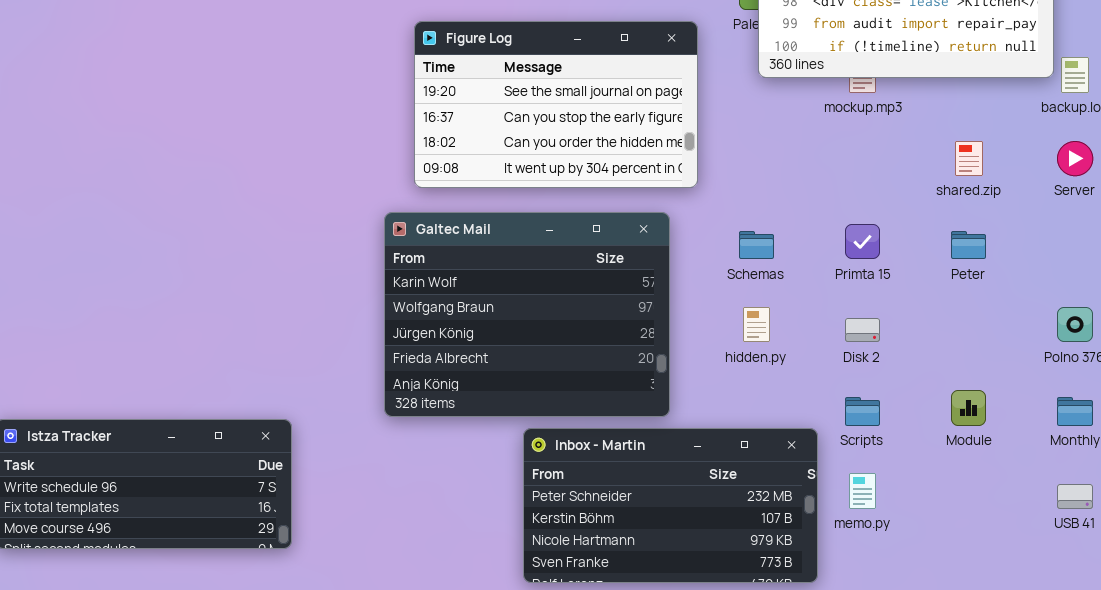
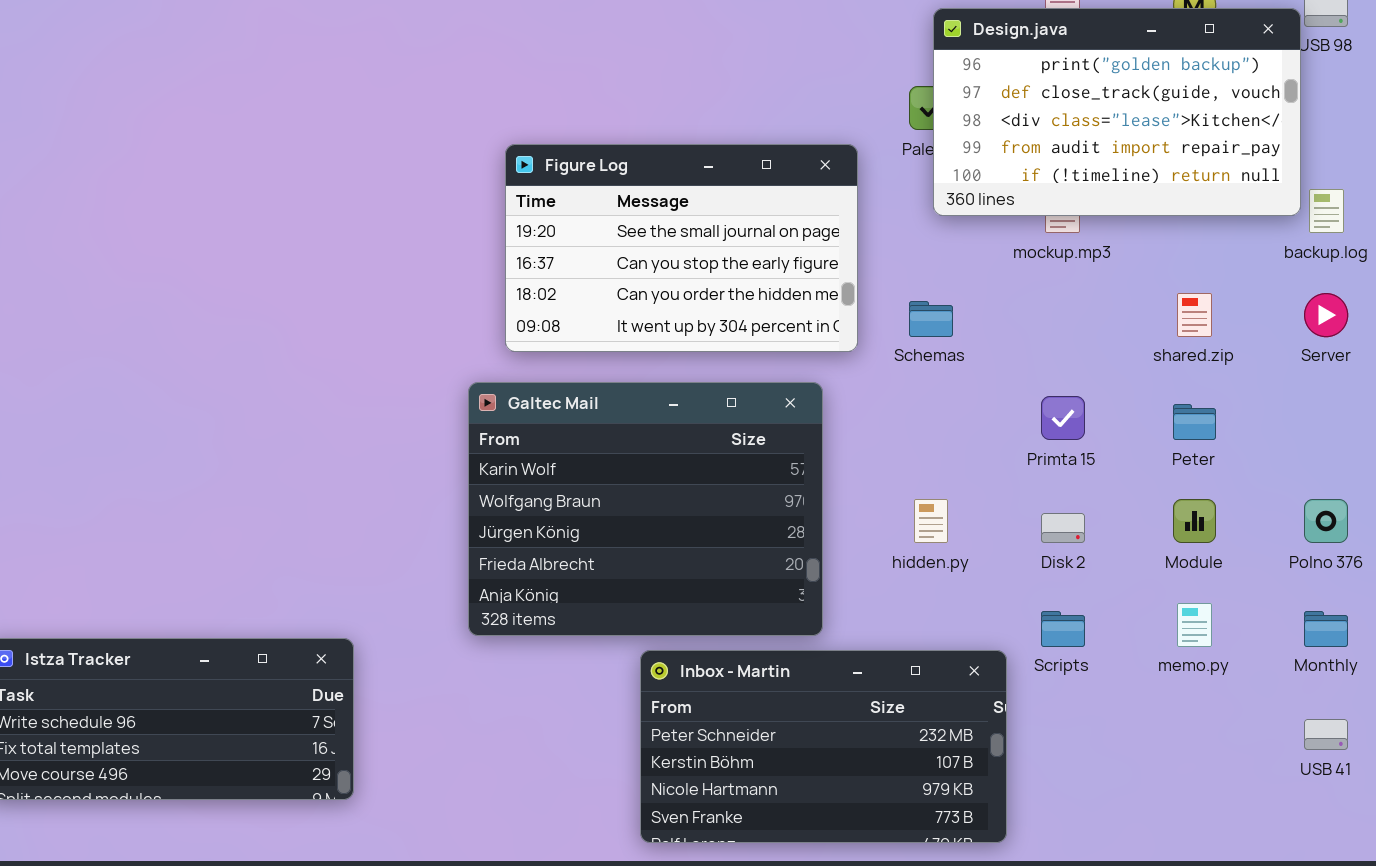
Schemas: [739,231,774,259] -> [909,301,953,337], moved
Module: [951,390,986,426] -> [1173,499,1216,543], moved
memo.py: [849,473,876,509] -> [1177,603,1212,647], moved

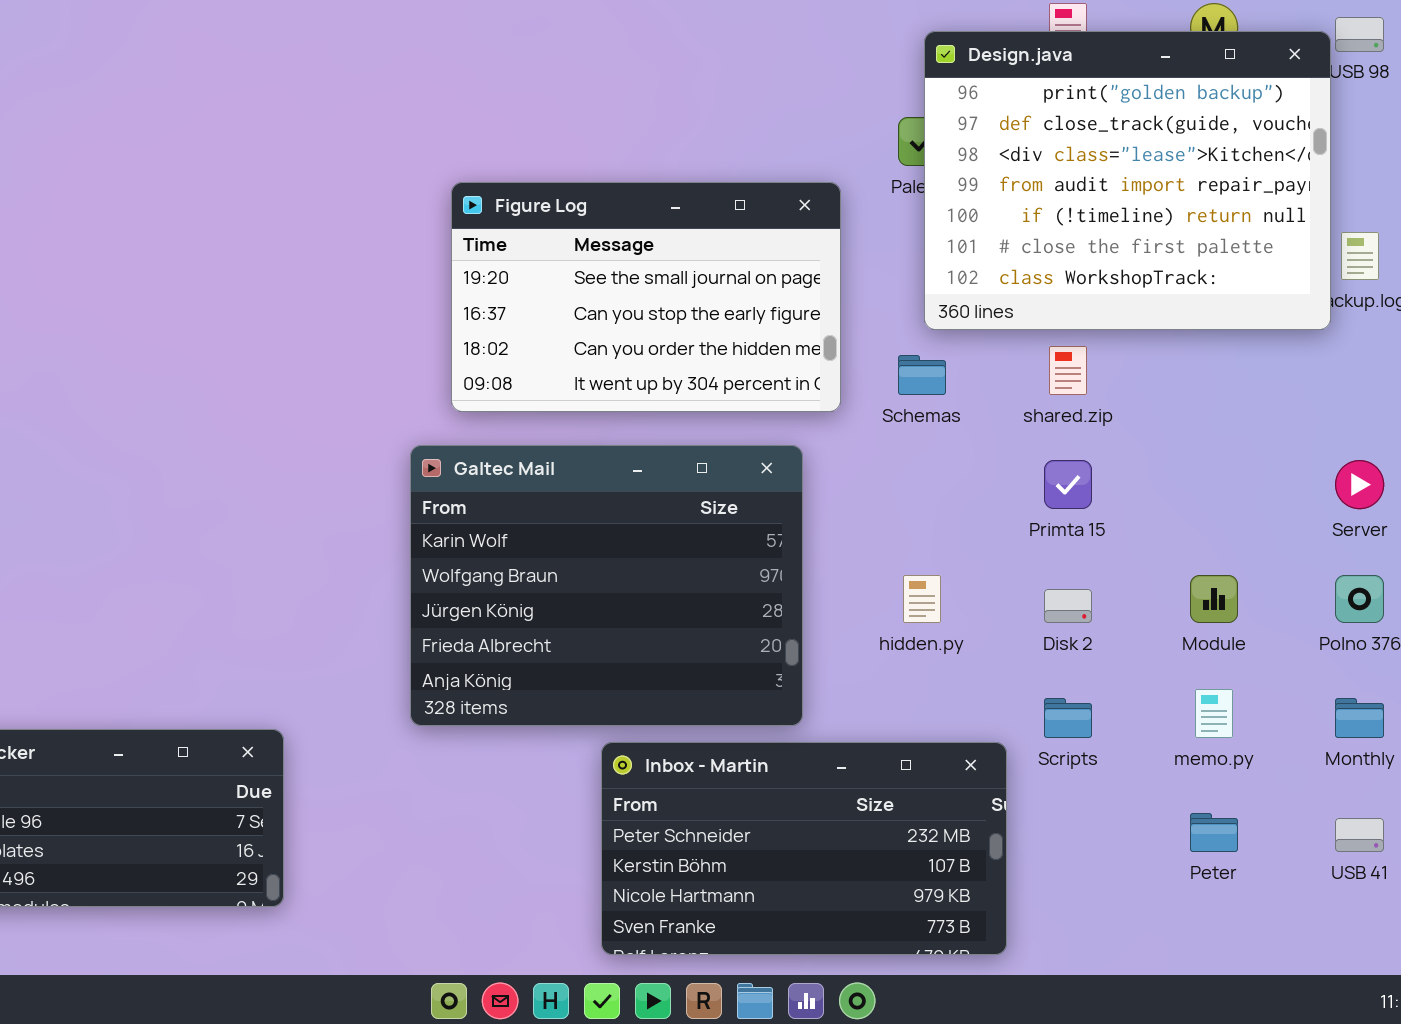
Design.java: [933,8,1301,216] -> [924,31,1331,330], resized
shared.zip: [1177,293,1212,337] -> [1049,346,1087,395], moved
Server: [1304,293,1348,337] -> [1335,460,1384,509], moved
Peter: [1173,404,1216,440] -> [1190,813,1238,852], moved

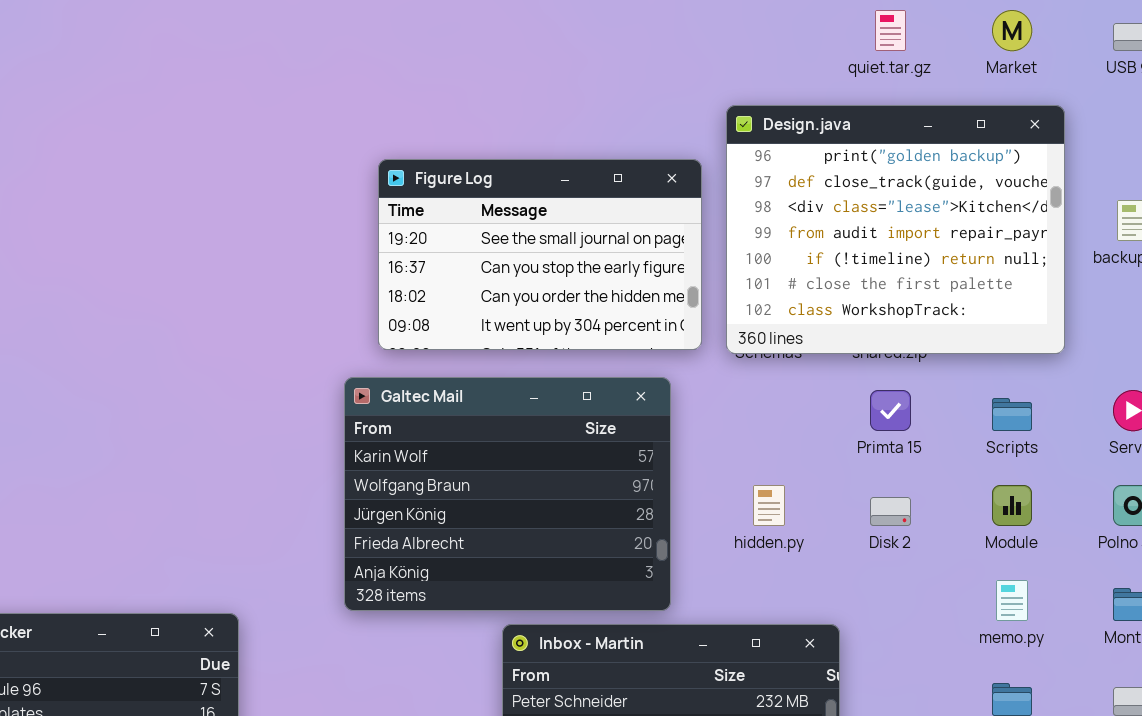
Design.java: [924,31,1331,330] -> [726,105,1065,354], moved
Scripts: [1044,698,1092,738] -> [992,398,1032,431], moved

